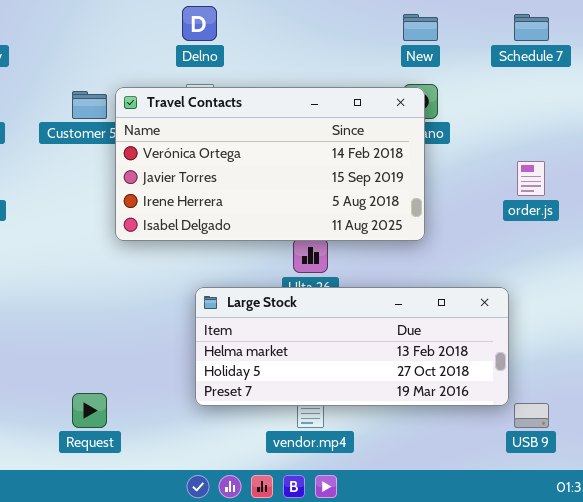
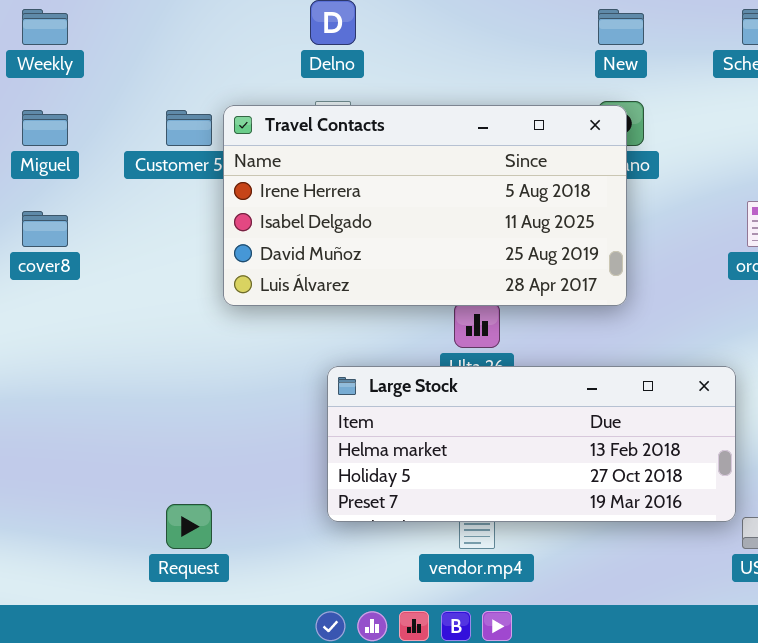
Travel Contacts: [115,87,425,241] -> [223,105,627,306], scrolled down 2 rows

